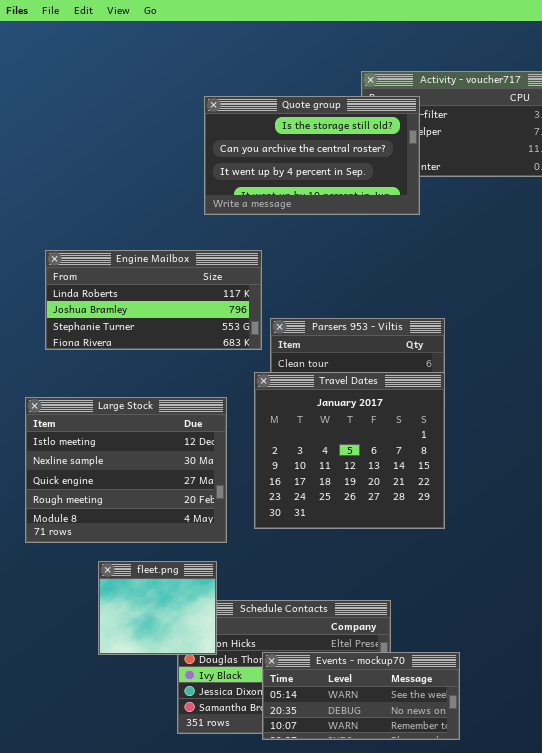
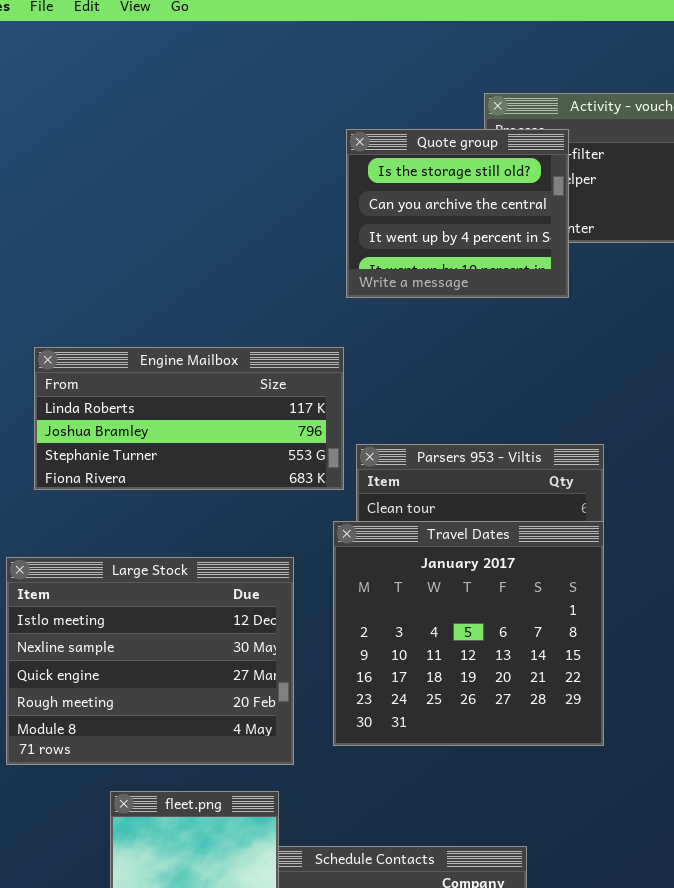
Quote group: [204,96,420,215] -> [346,129,569,298], resized

